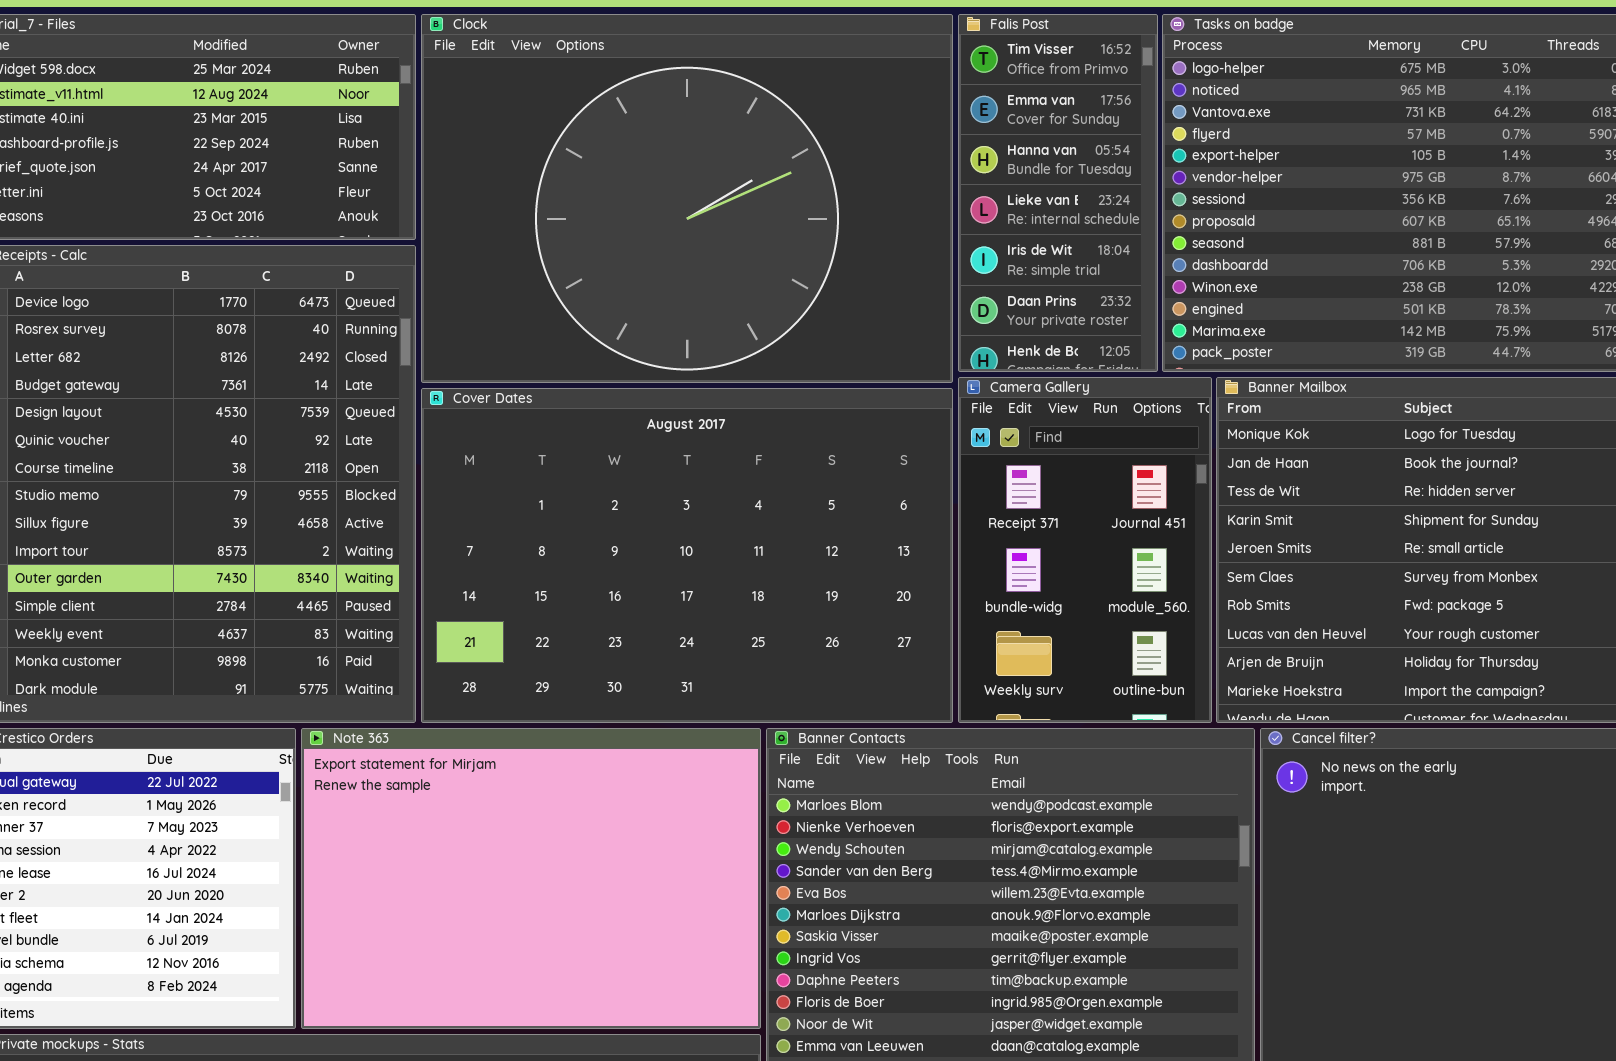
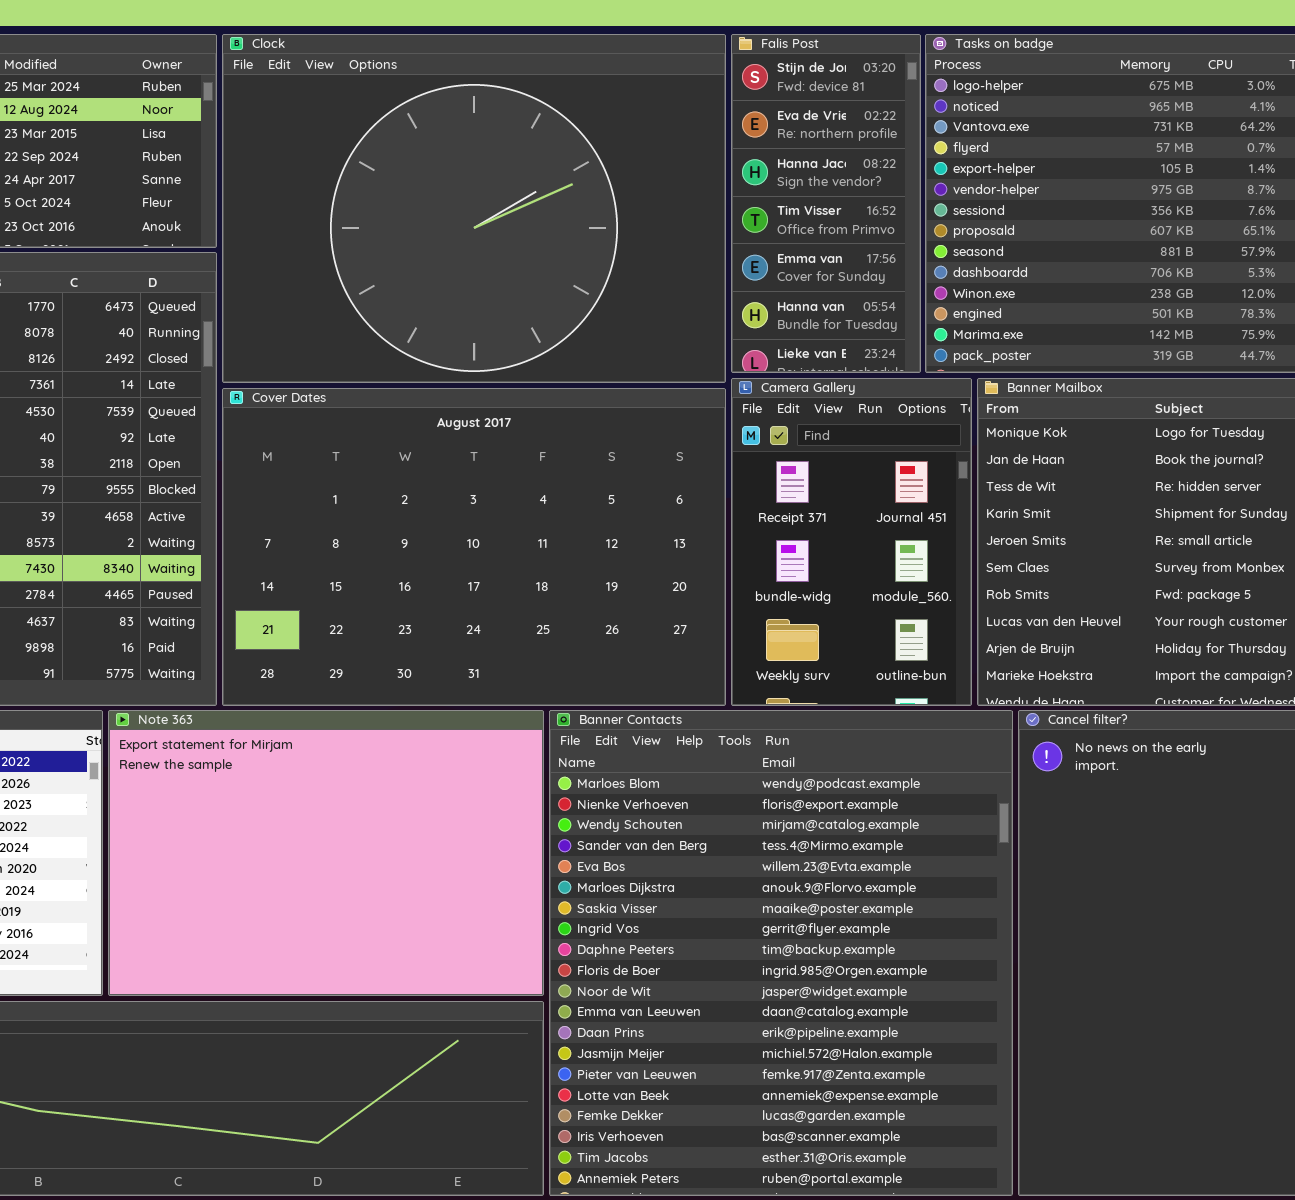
Falis Post: [958,14,1158,372] -> [731,34,921,373], scrolled up 3 rows

